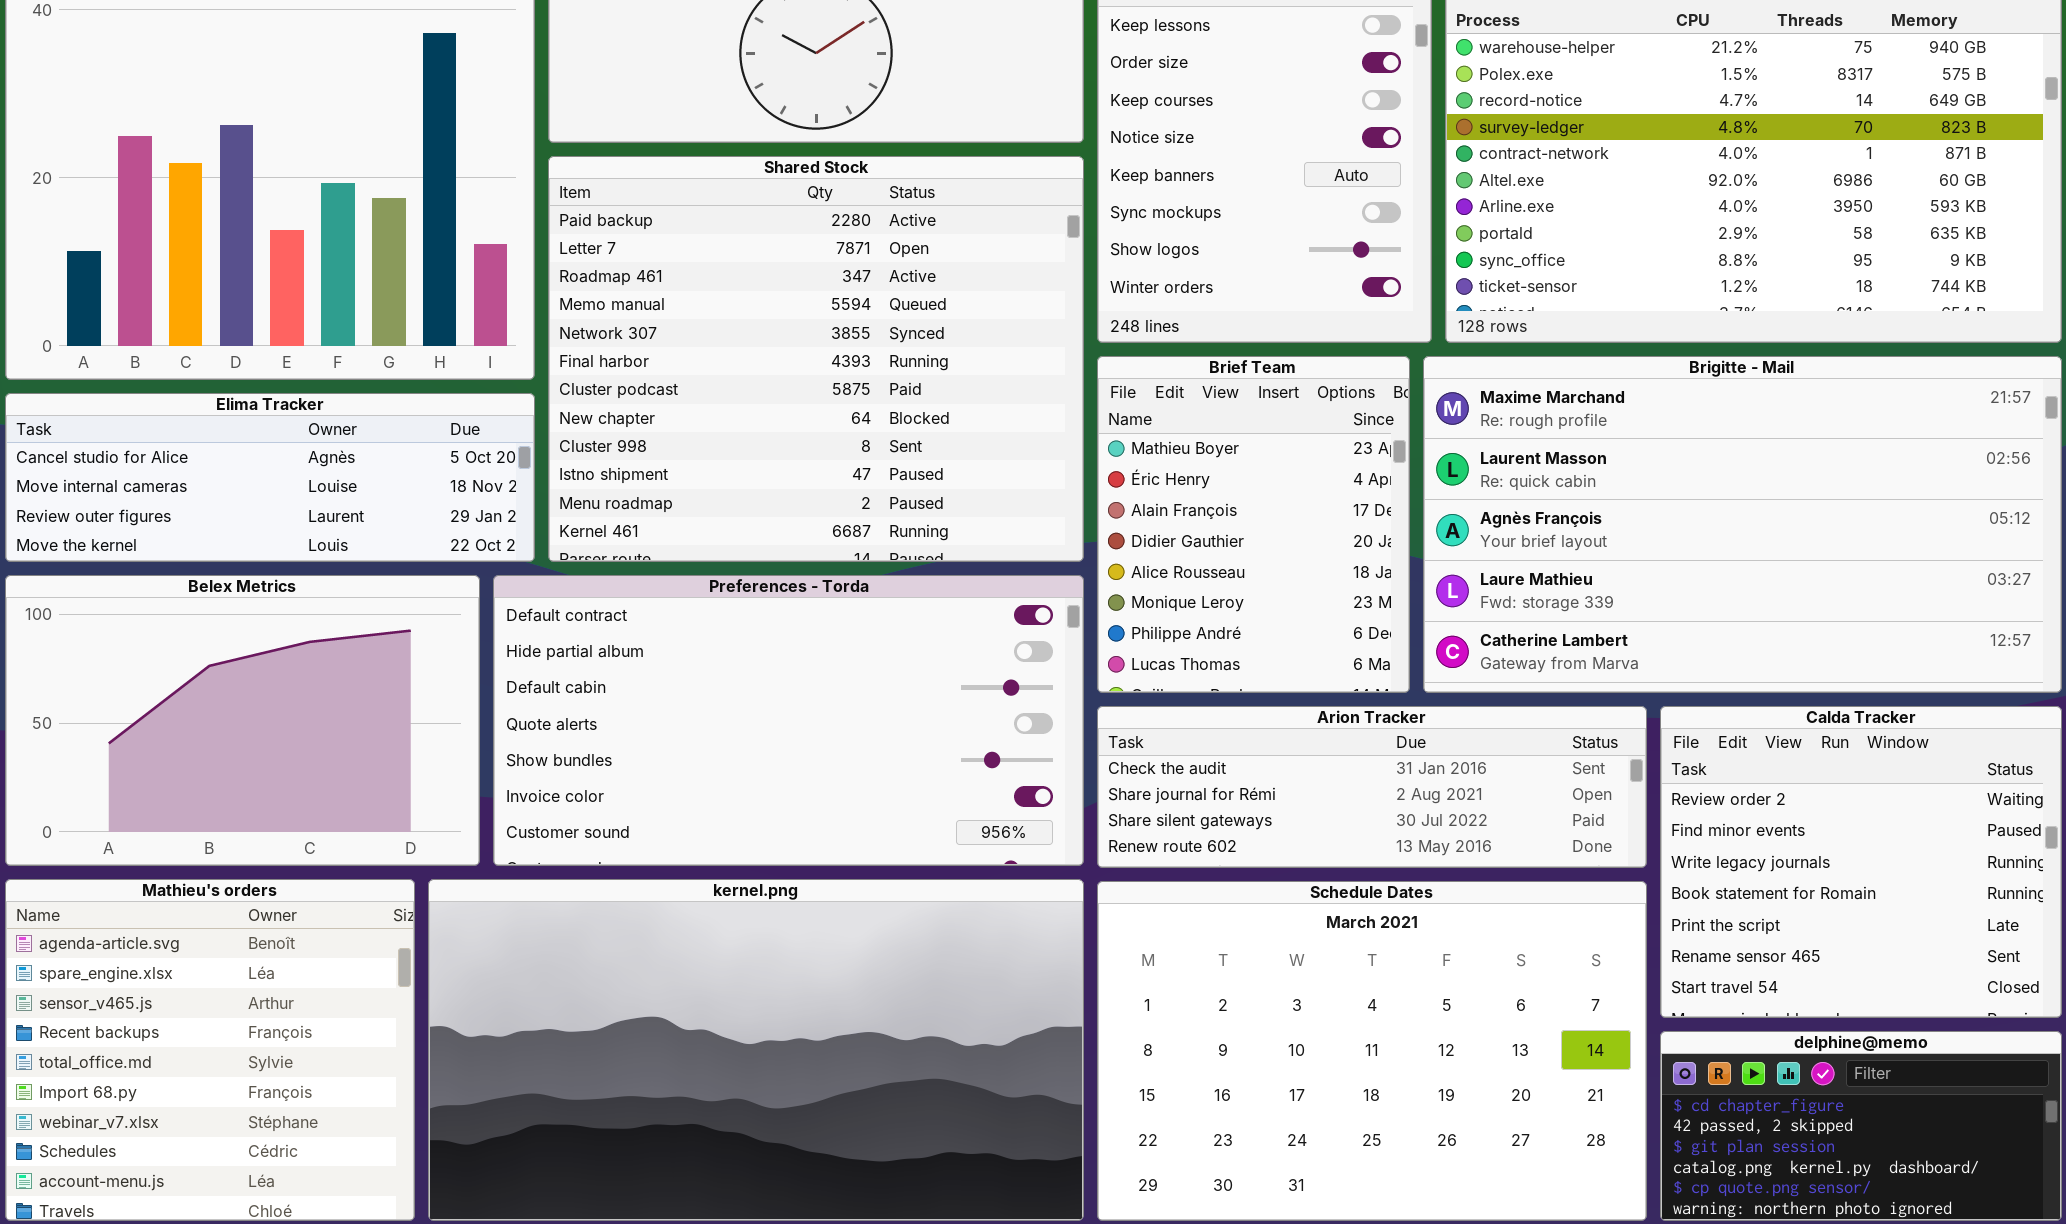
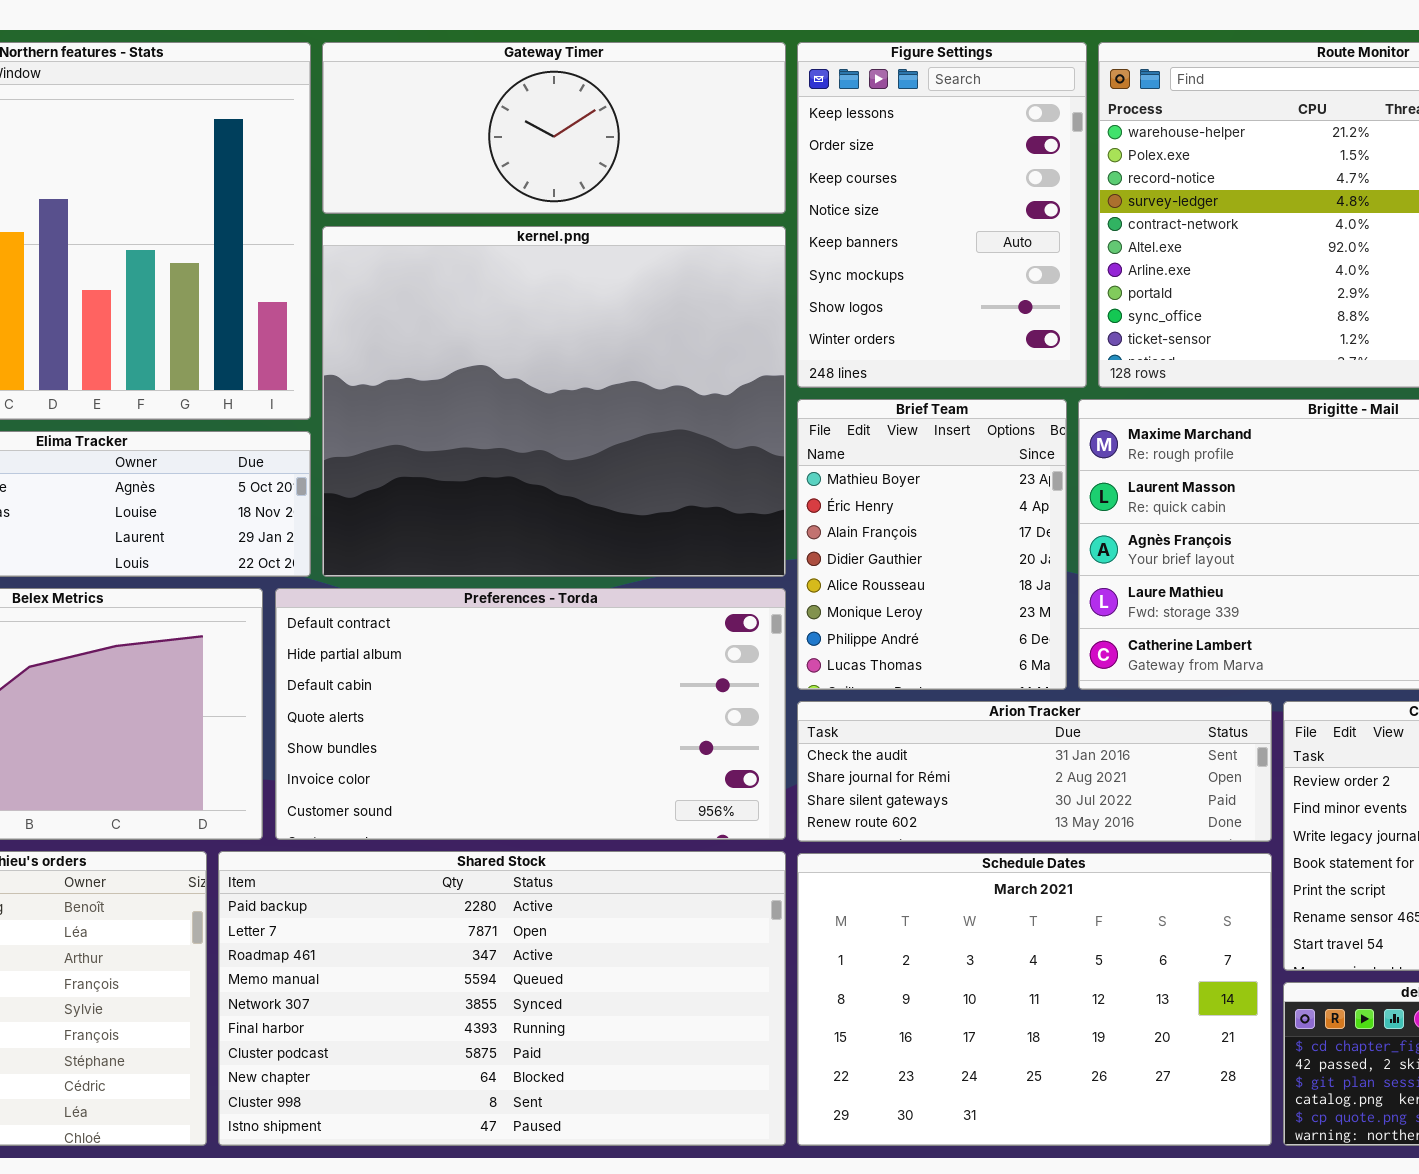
Shared Stock: [548,156,1084,562] -> [218,851,786,1146], moved, resized
kernel.png: [428,879,1084,1221] -> [322,226,786,577], moved, resized

